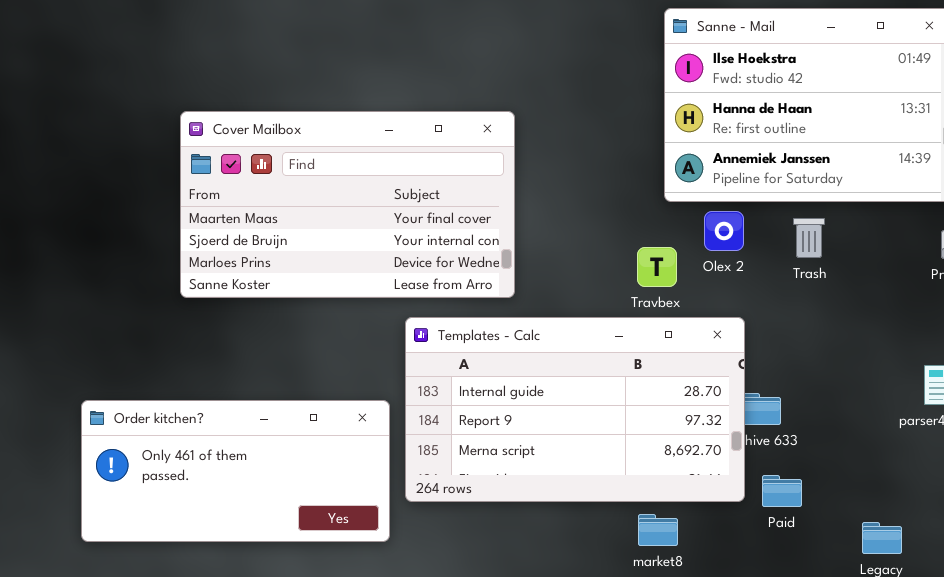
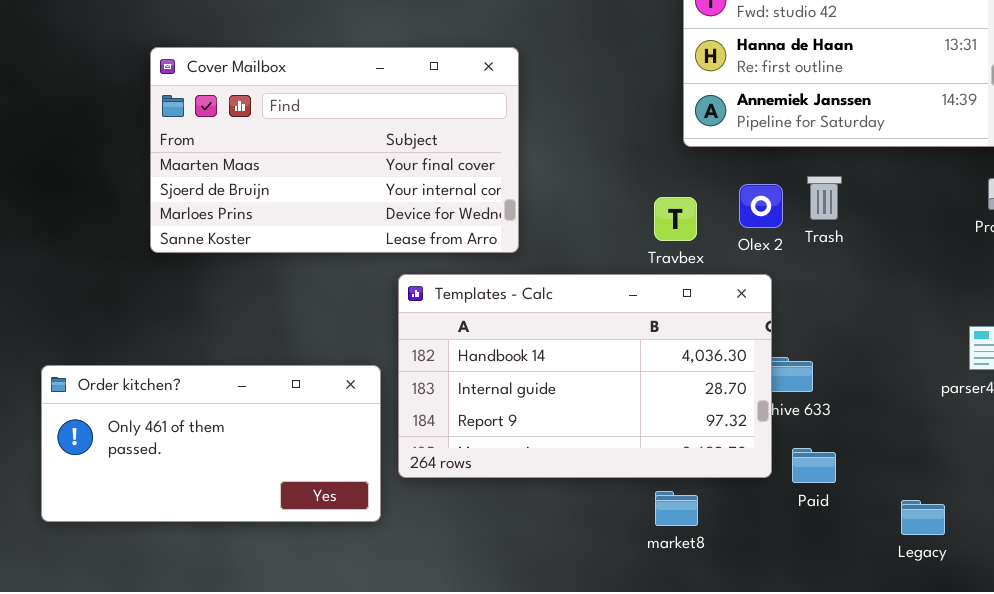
Olex 2: [704,211,744,251] -> [739,184,783,228], moved
Trash: [793,218,825,258] -> [807,176,842,220], moved
Templates - Calc: [405,317,745,502] -> [398,274,772,478], scrolled up 1 row

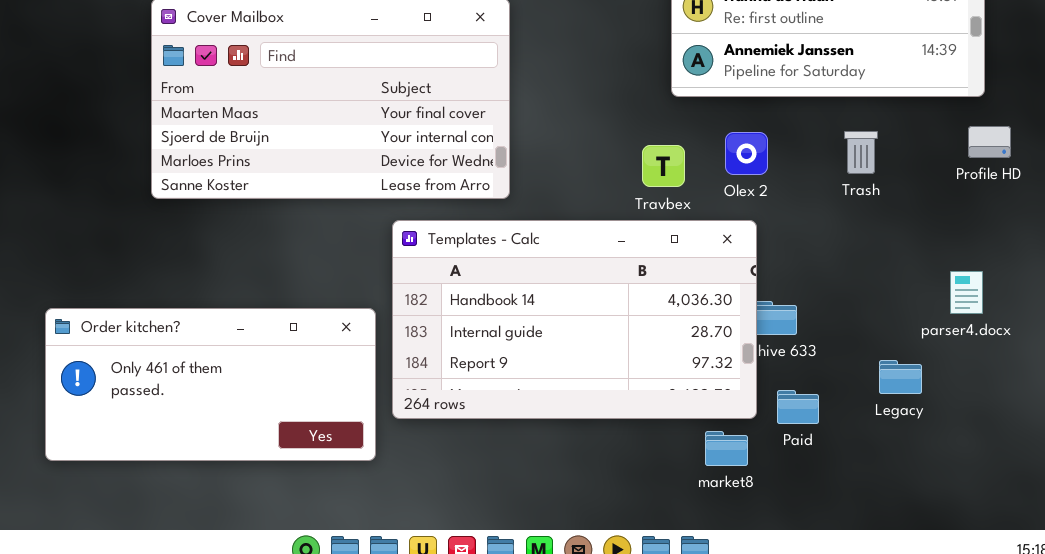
Trash: [807,176,842,220] -> [844,131,878,174], moved
market8: [655,491,698,526] -> [705,431,748,466], moved
Legacy: [901,500,945,535] -> [879,360,922,394], moved

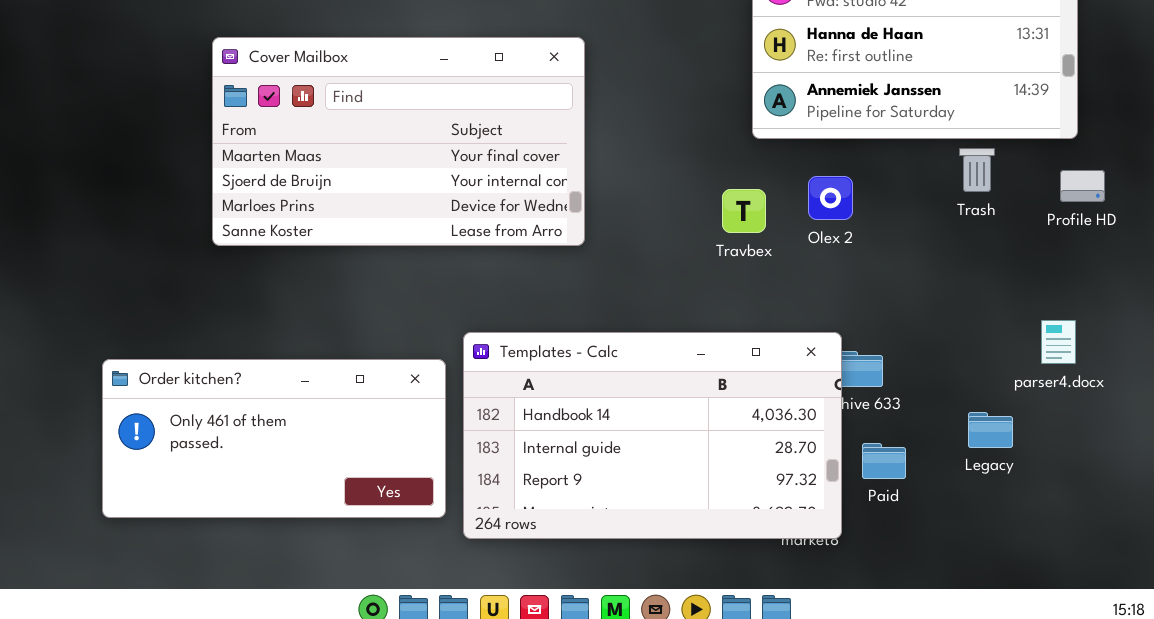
Trash: [844,131,878,174] -> [959,148,995,192], moved
Templates - Calc: [392,220,757,419] -> [463,332,842,539], moved

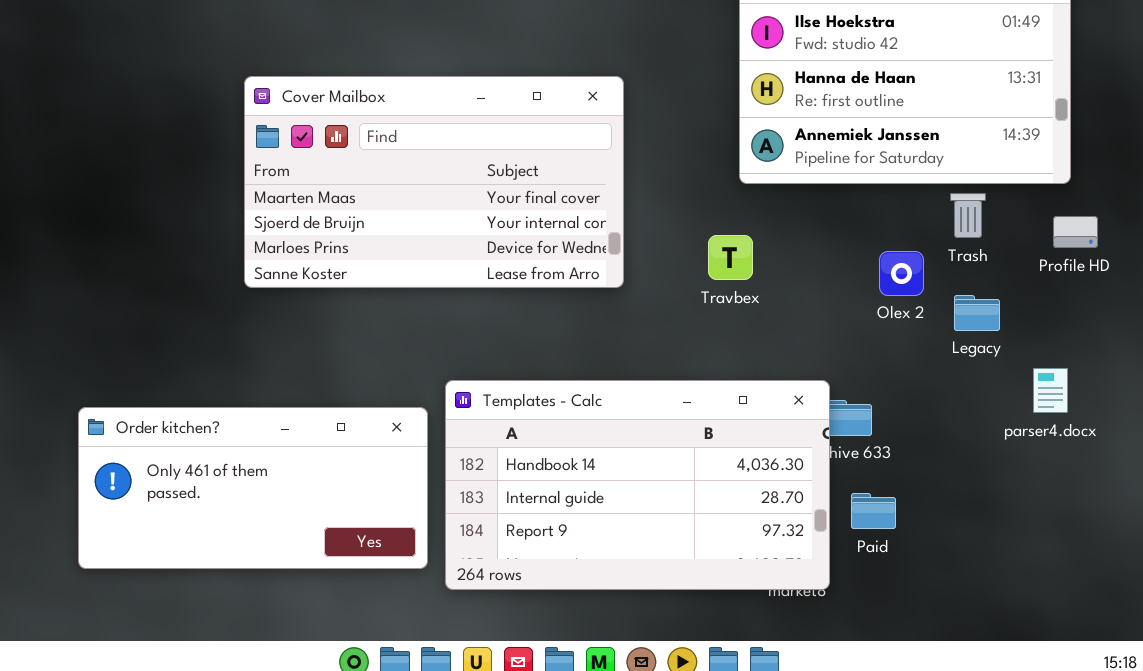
Cover Mailbox: [212,37,585,246] -> [244,76,624,288], moved
Olex 2: [808,176,853,220] -> [879,251,924,296], moved
Legacy: [968,412,1013,448] -> [954,295,1000,331], moved

